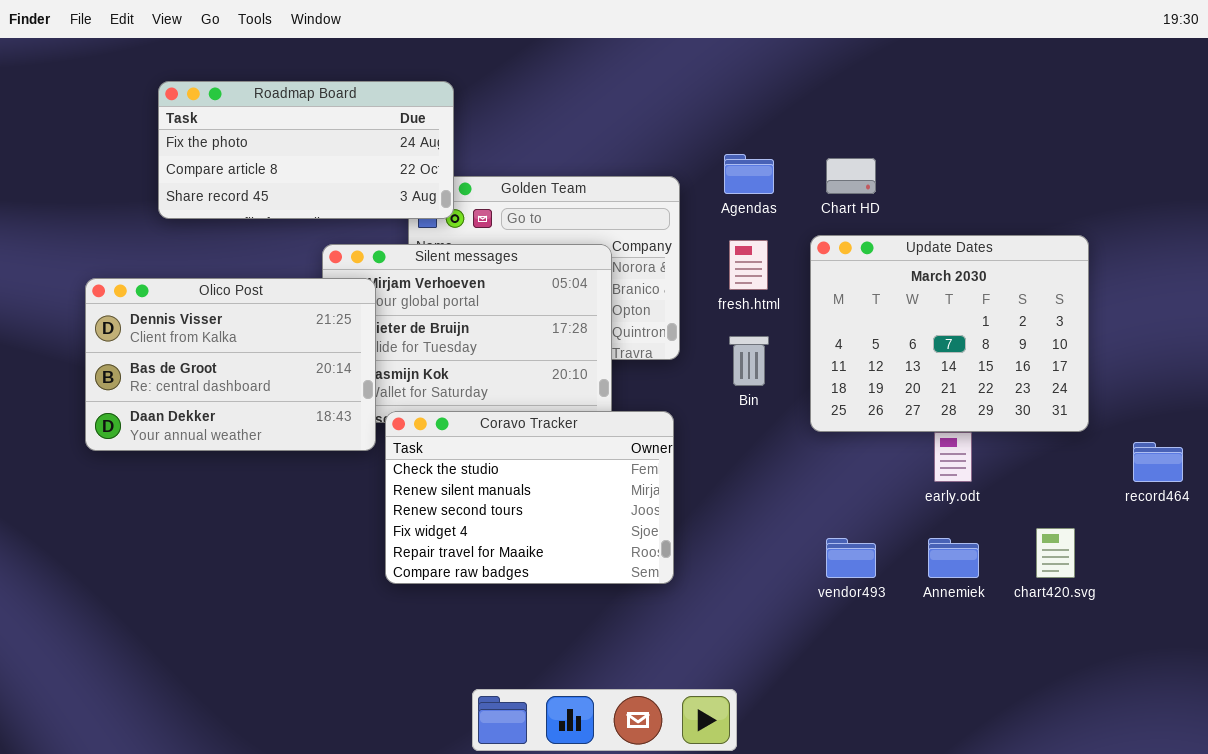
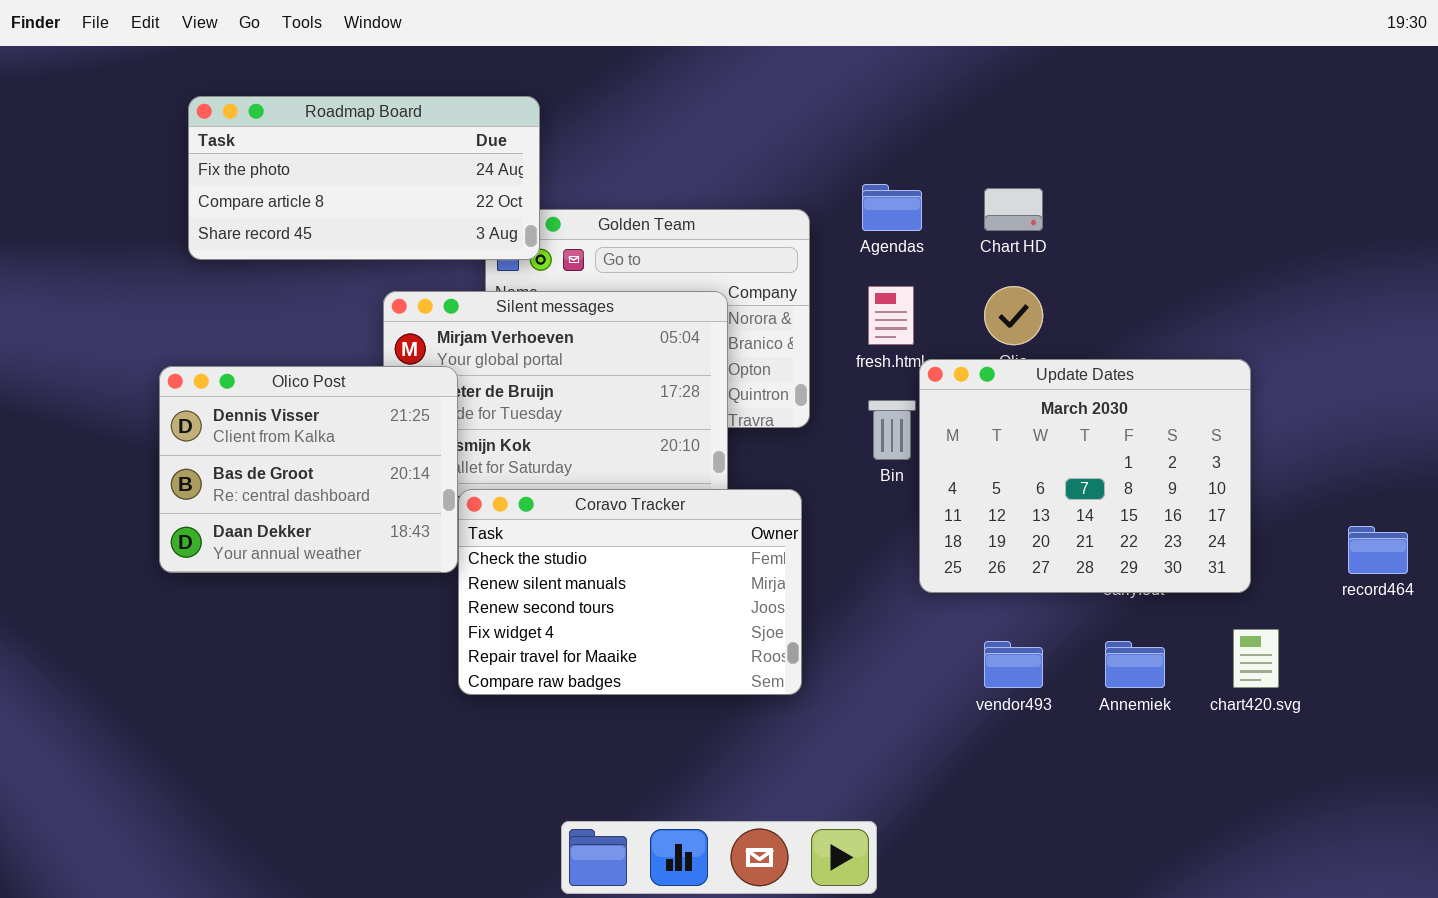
Update Dates: [810,235,1089,432] -> [919,359,1251,593], moved
Olico Post: [85,278,376,451] -> [159,366,458,573], moved, resized

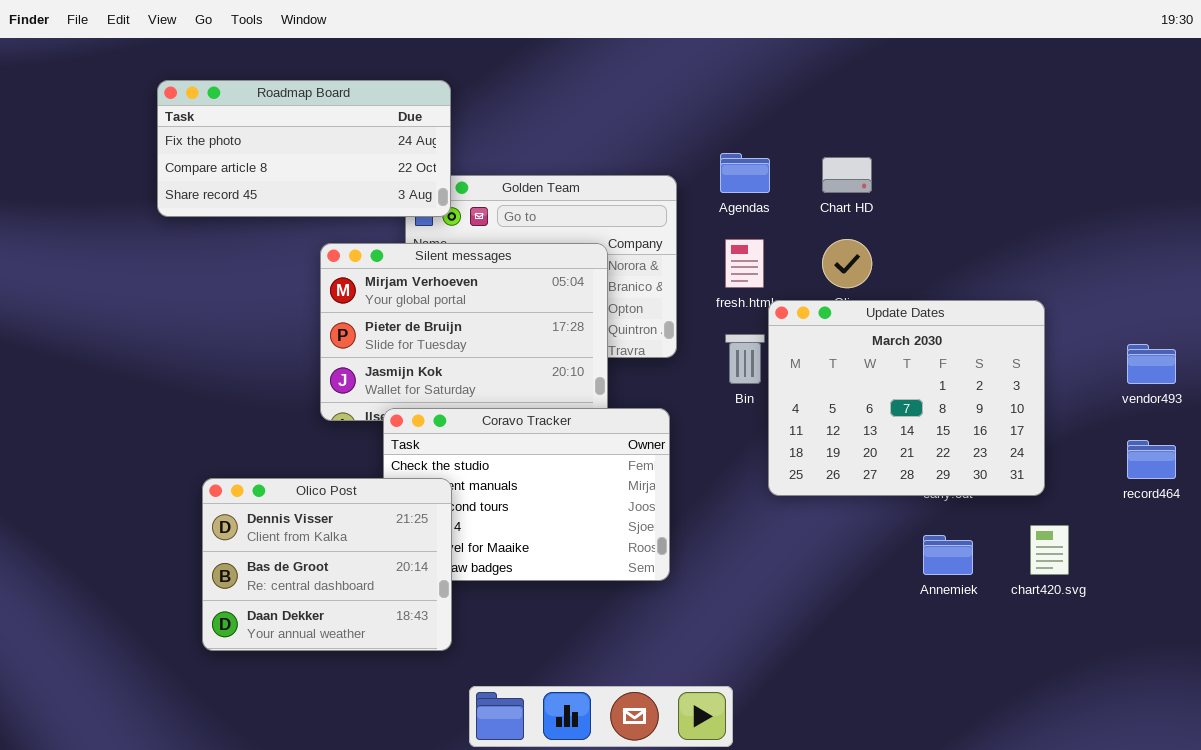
Olico Post: [159,366,458,573] -> [202,478,452,651], moved
vendor493: [984,641,1043,688] -> [1127,344,1176,384], moved

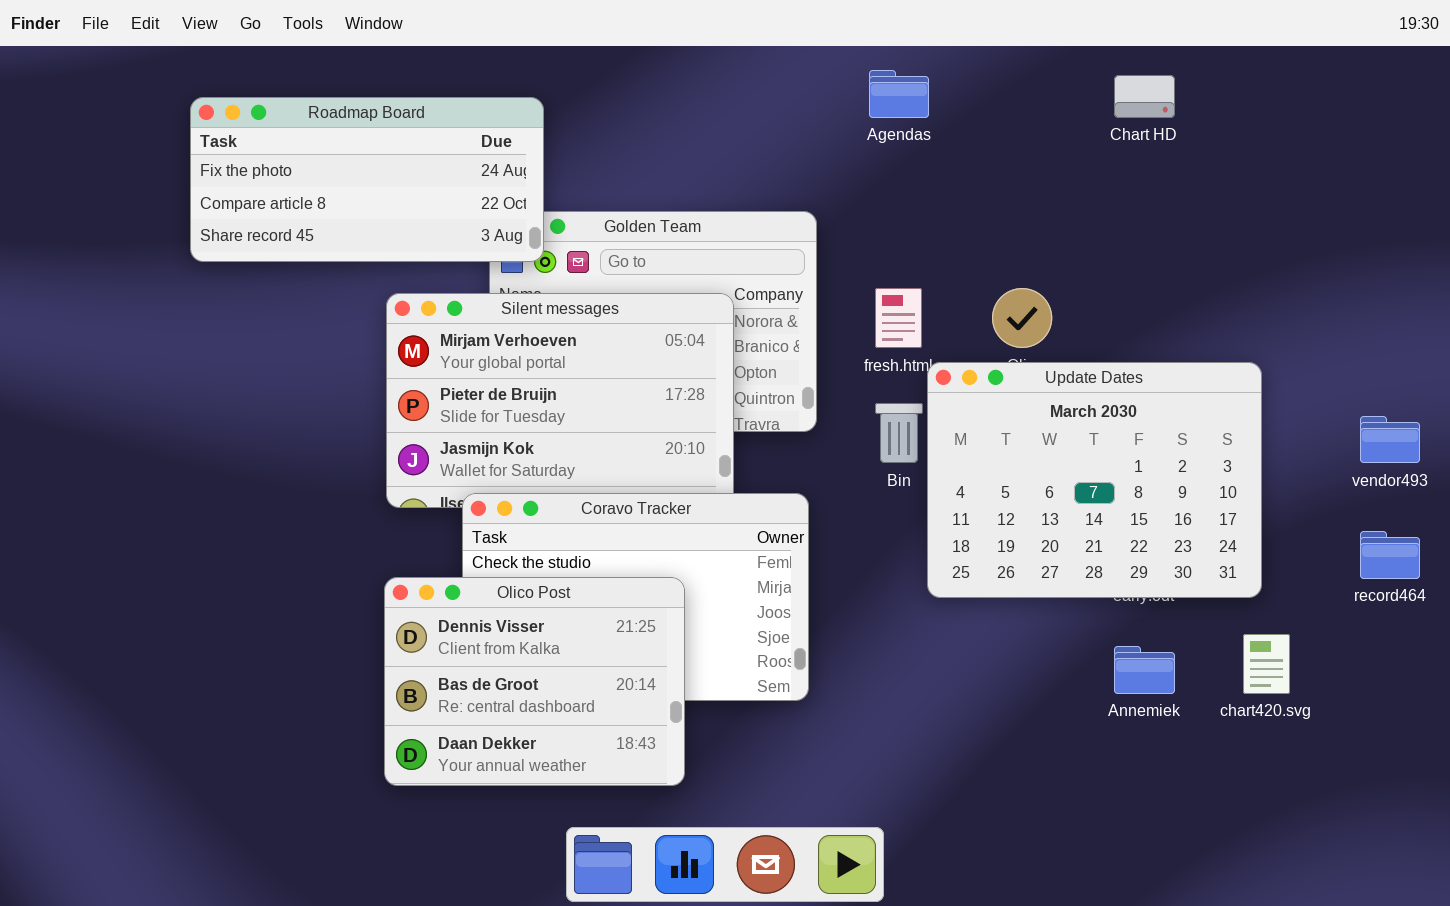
Agendas: [720,153,770,193] -> [869,70,929,118], moved
Chart HD: [822,157,872,193] -> [1114,75,1175,118], moved
Olico Post: [202,478,452,651] -> [384,577,685,786], moved

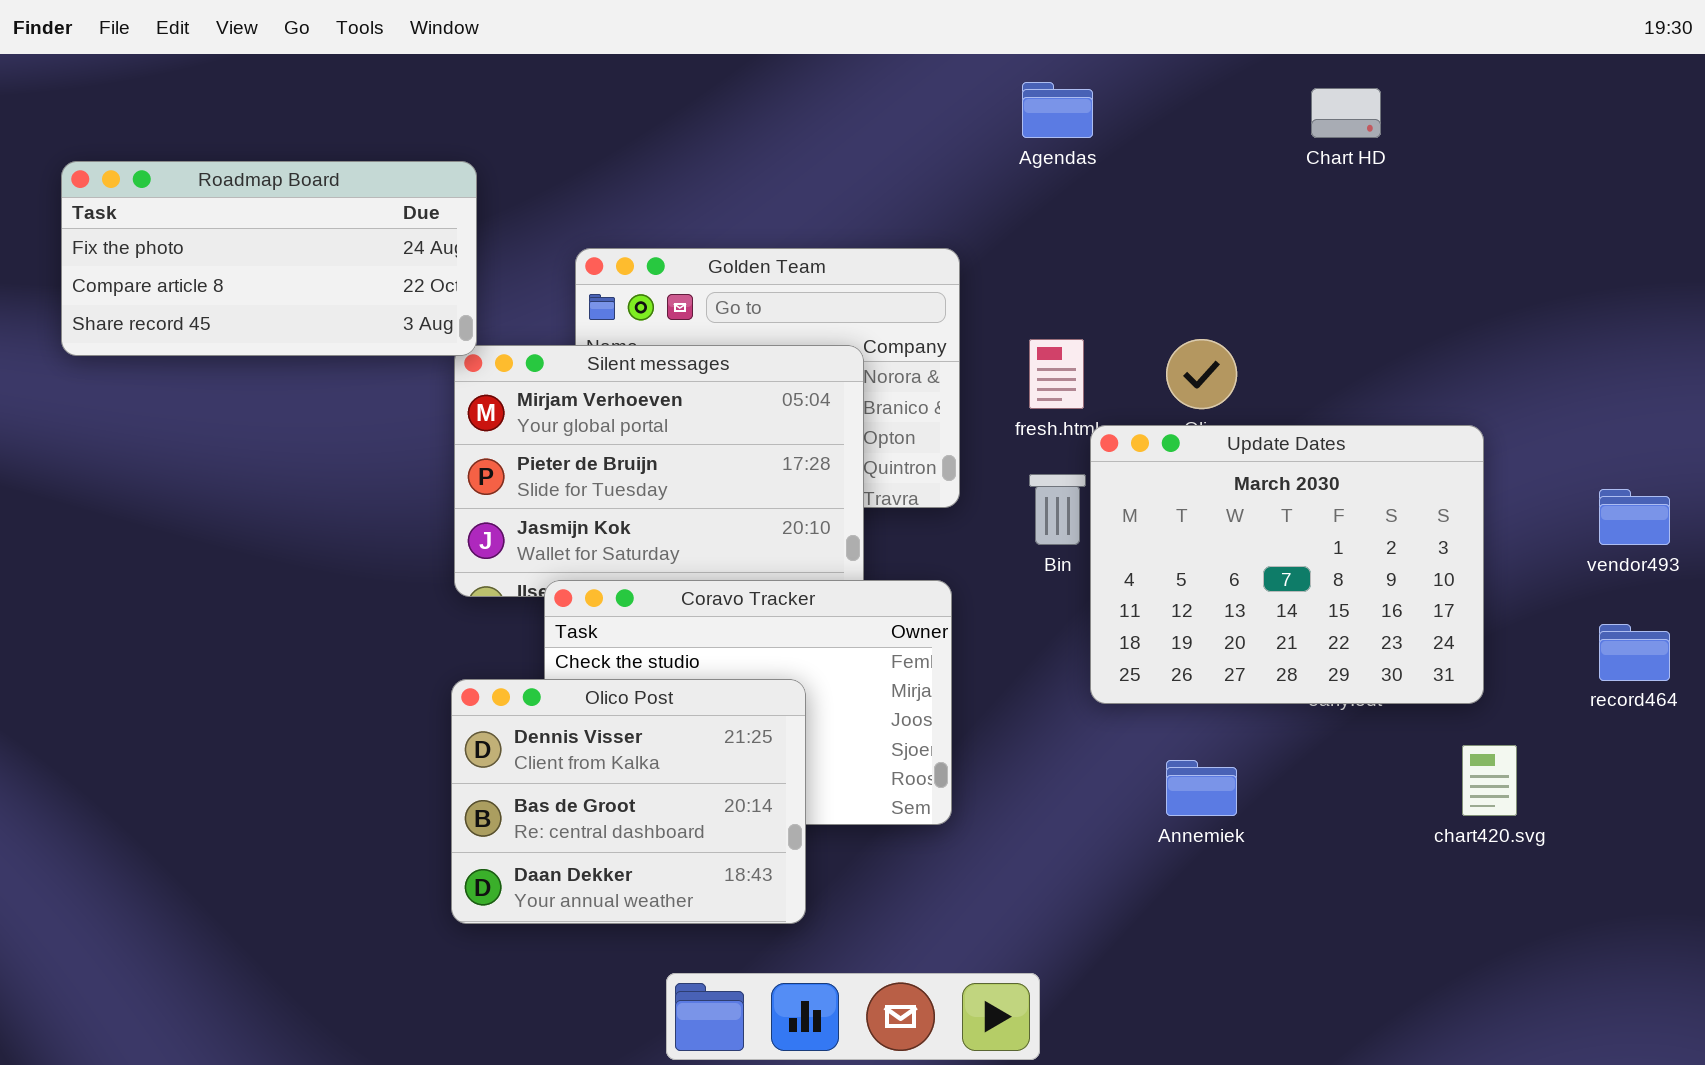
Roadmap Board: [190,97,544,262] -> [61,161,477,356], moved
Annemiek: [1114,646,1175,694] -> [1166,760,1237,816], moved

